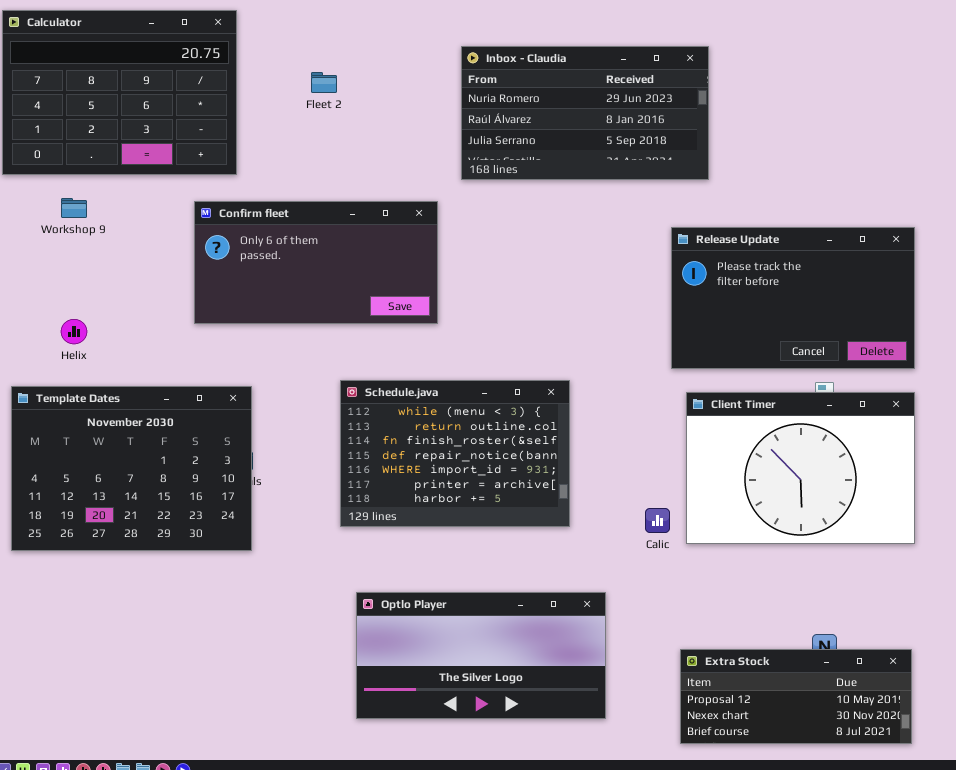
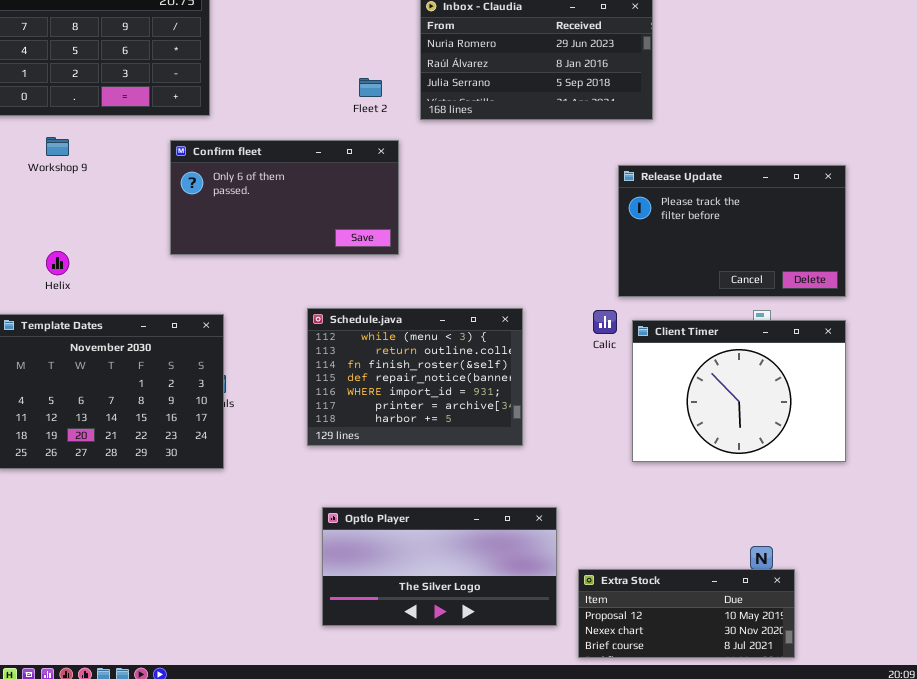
Fleet 2: [311,72,337,93] -> [359,78,382,97], moved
Calic: [645,508,670,533] -> [593,310,617,334], moved
Extra Stock: [680,649,912,744] -> [578,569,795,658], moved

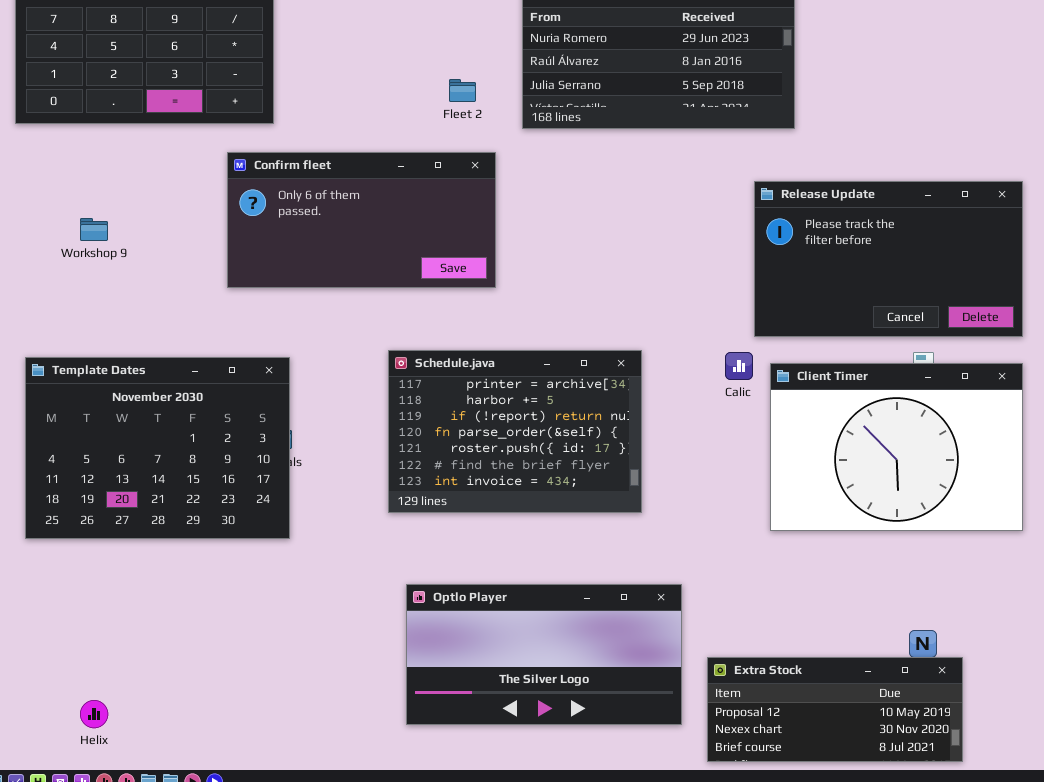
Workshop 9: [46,137,69,156] -> [80,218,108,241], moved
Helix: [46,251,69,275] -> [80,700,108,728], moved
Schedule.java: [307,308,523,446] -> [388,350,642,513], scrolled down 5 rows

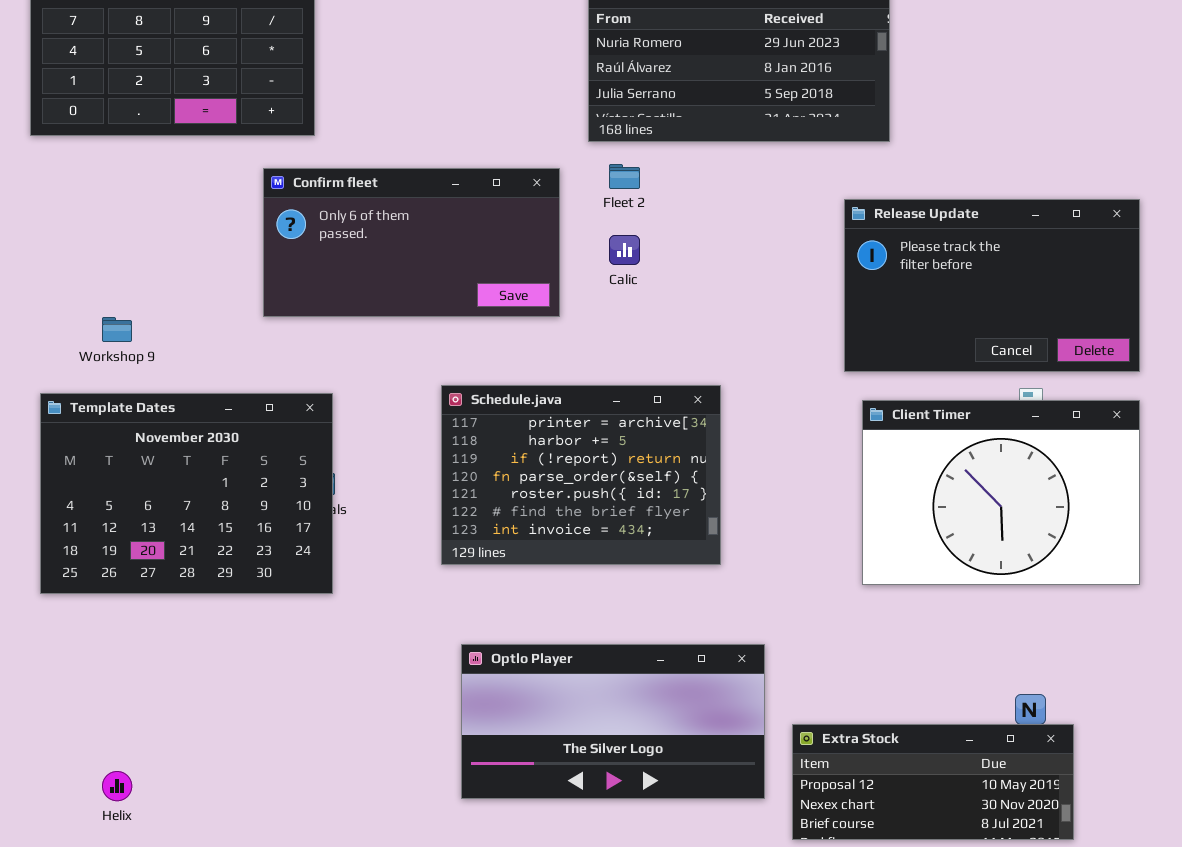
Fleet 2: [449,79,476,102] -> [609,164,640,189], moved
Workshop 9: [80,218,108,241] -> [102,317,132,342], moved
Calic: [725,352,753,380] -> [609,235,640,265], moved

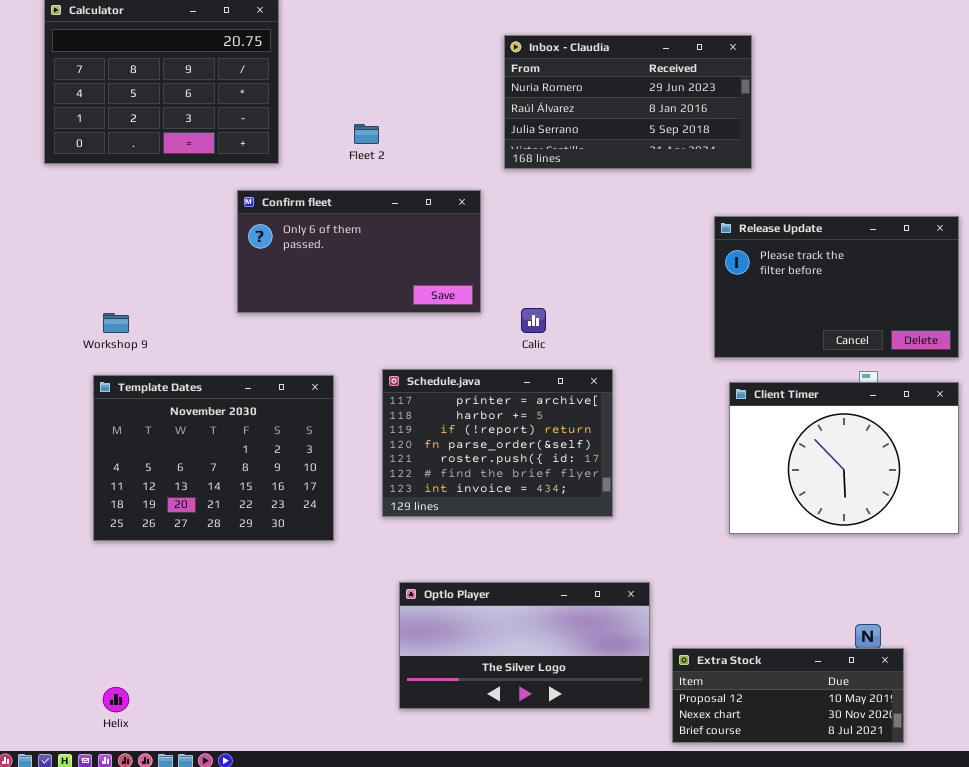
Fleet 2: [609,164,640,189] -> [354,124,379,144], moved
Calic: [609,235,640,265] -> [521,308,546,333], moved
Template Dates: [40,393,333,594] -> [93,375,334,541], moved

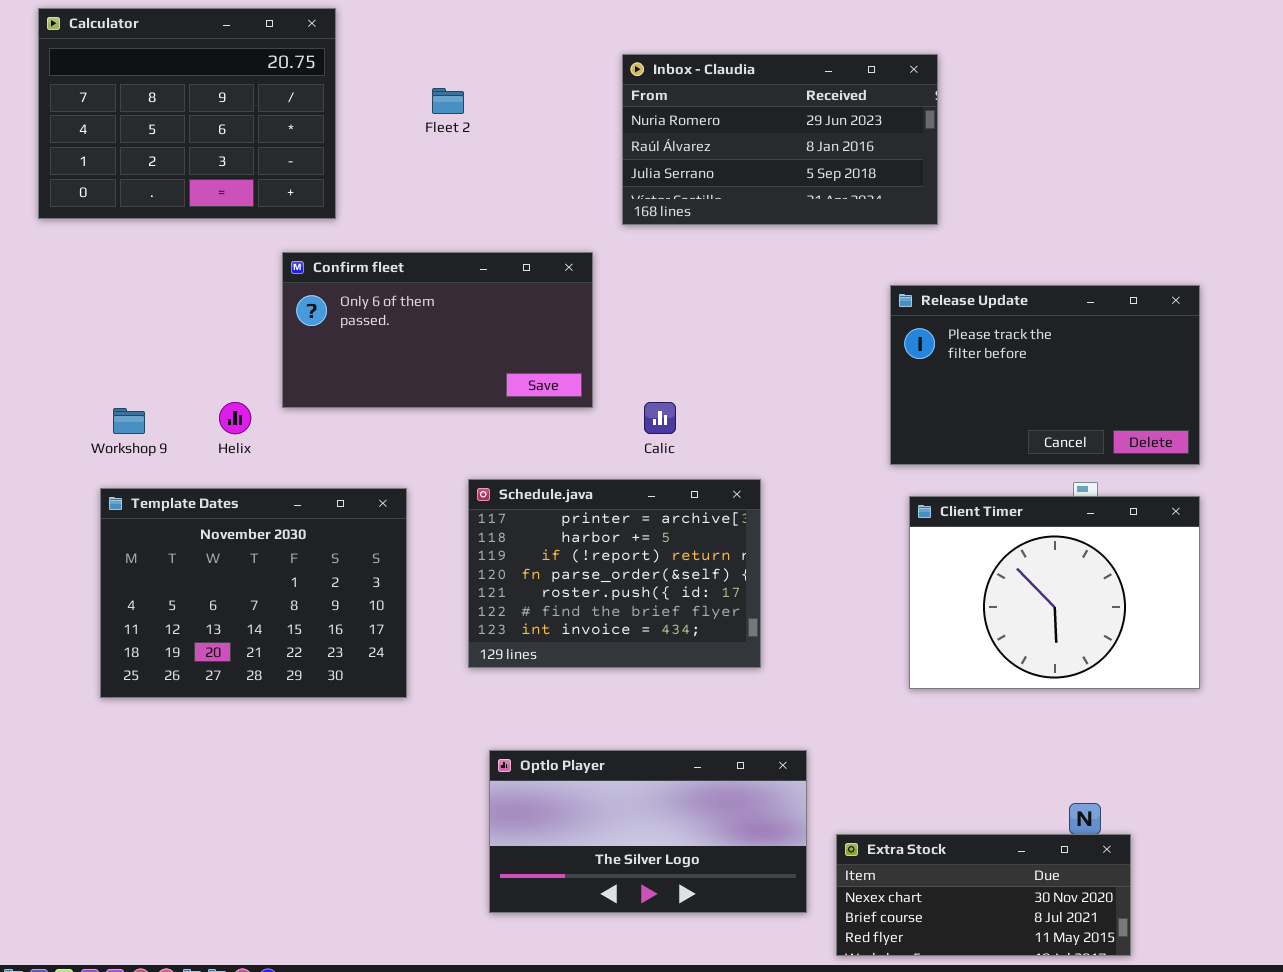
Fleet 2: [354,124,379,144] -> [432,88,464,114], moved
Extra Stock: [672,648,904,743] -> [836,834,1131,956], scrolled down 1 row
Helix: [103,687,129,712] -> [219,402,251,434], moved

